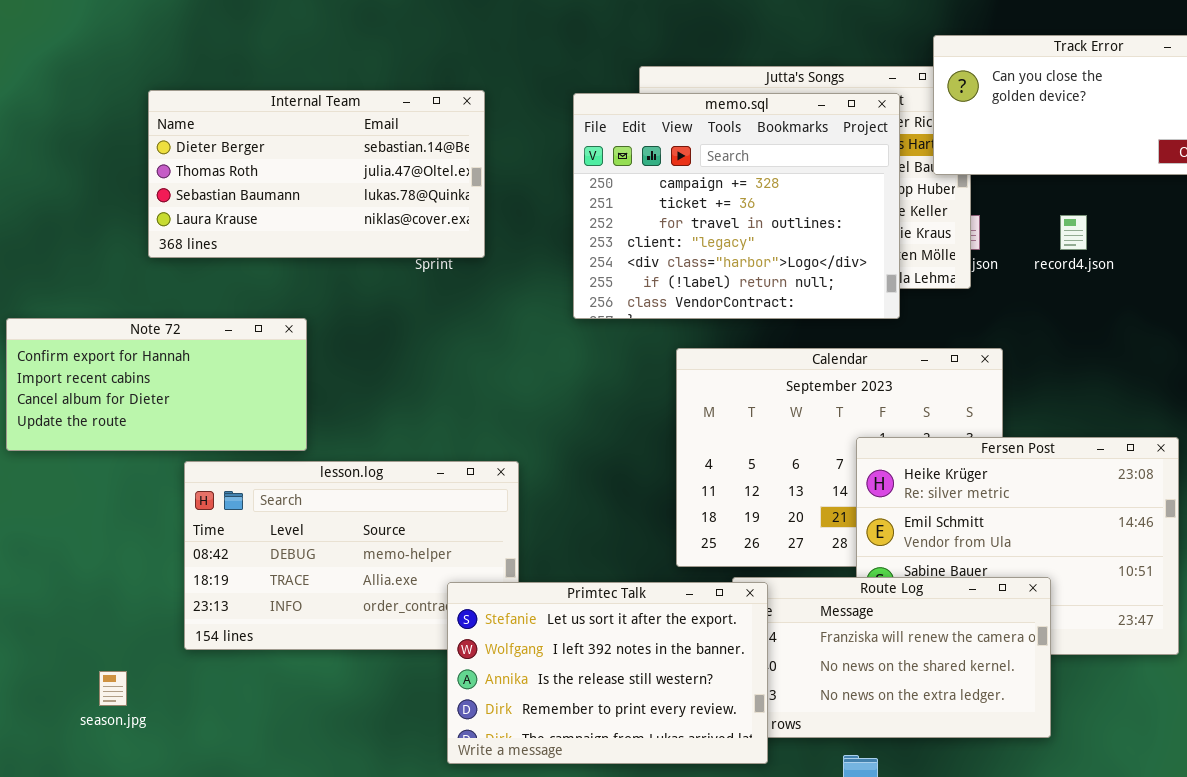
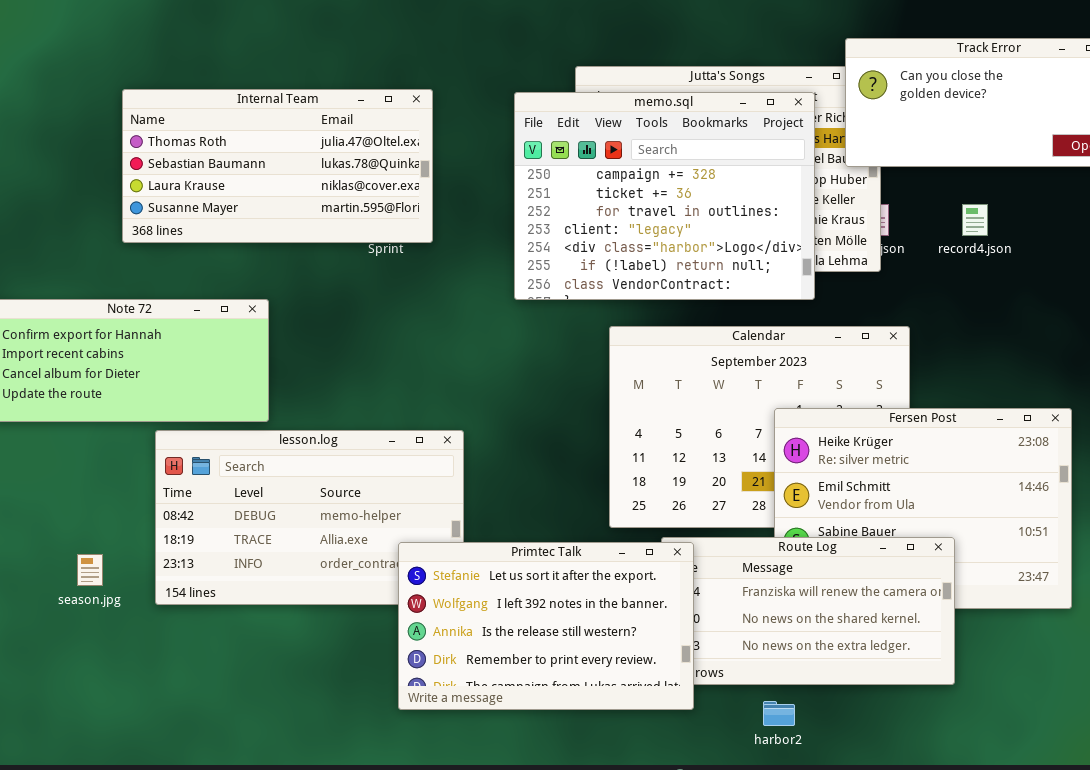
Internal Team: [148,90,485,258] -> [122,89,433,243], scrolled down 1 row
season.jpg: [99,671,127,706] -> [77,554,103,586], moved

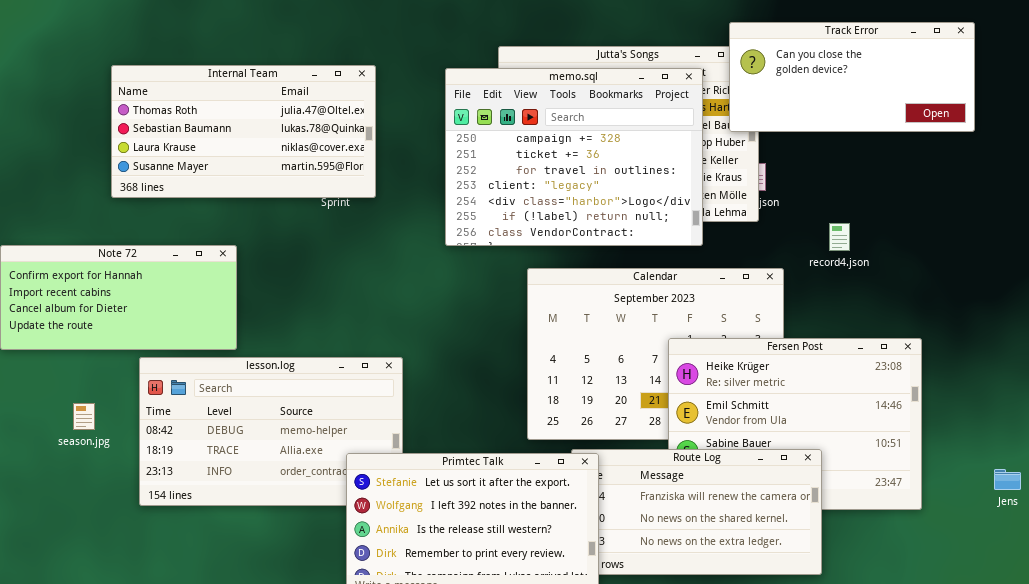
record4.json: [962,204,988,236] -> [829,223,850,251], moved
season.jpg: [77,554,103,586] -> [73,403,95,430], moved

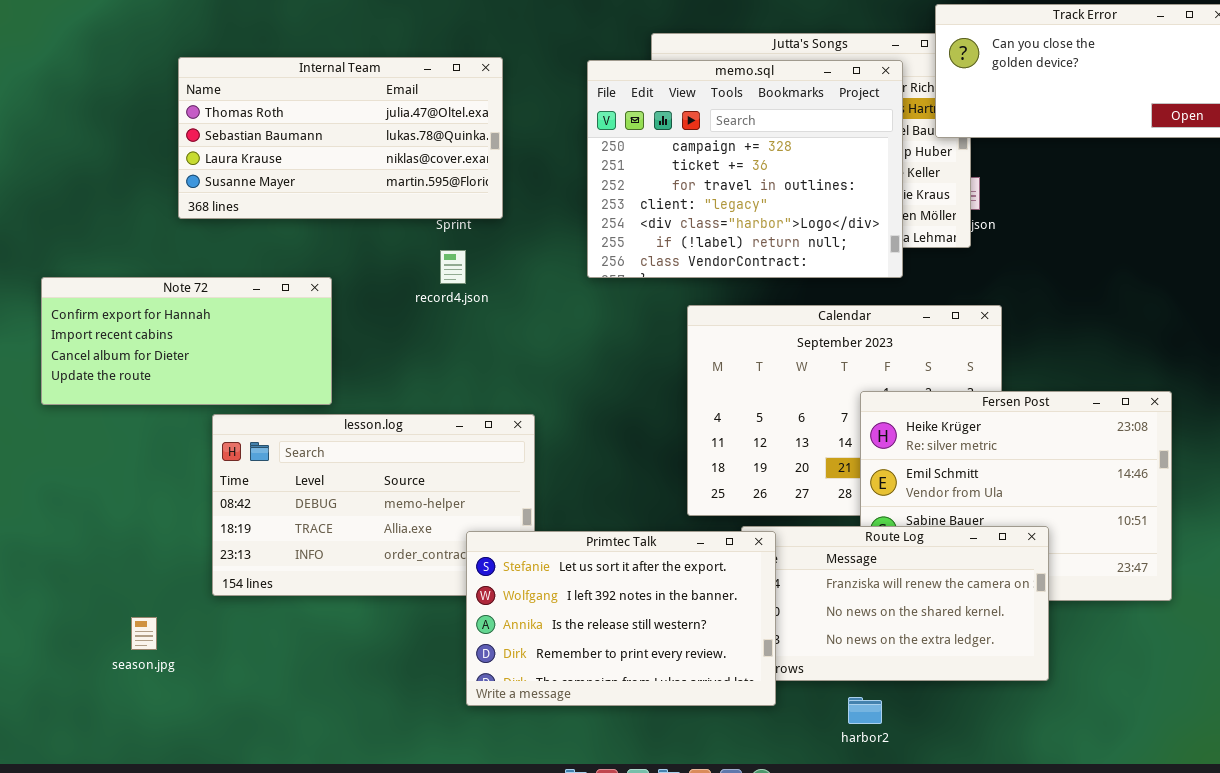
record4.json: [829,223,850,251] -> [440,250,466,284], moved
season.jpg: [73,403,95,430] -> [131,617,157,650], moved

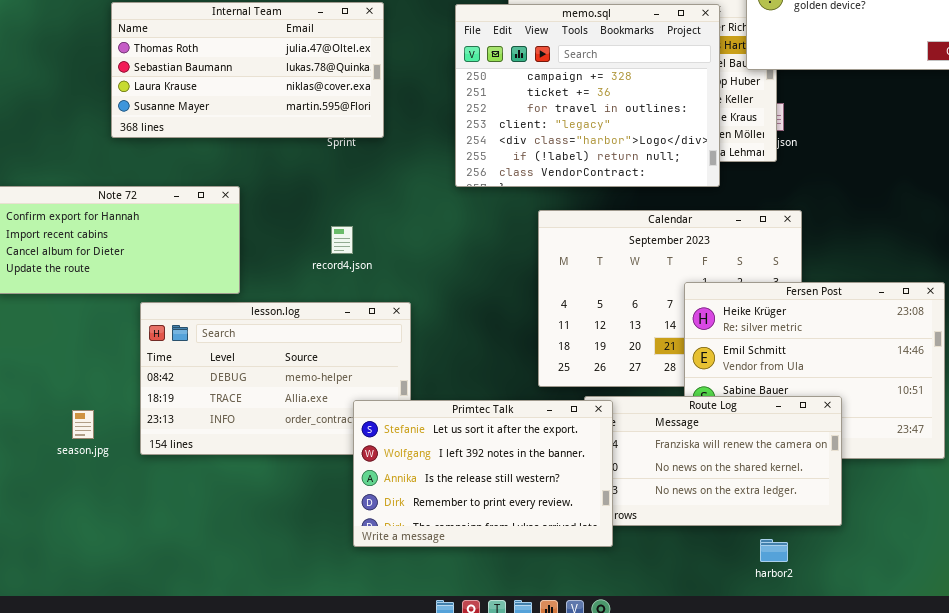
record4.json: [440,250,466,284] -> [331,226,353,254], moved
season.jpg: [131,617,157,650] -> [72,410,94,439], moved
harbor2: [848,697,882,724] -> [760,539,788,562], moved

